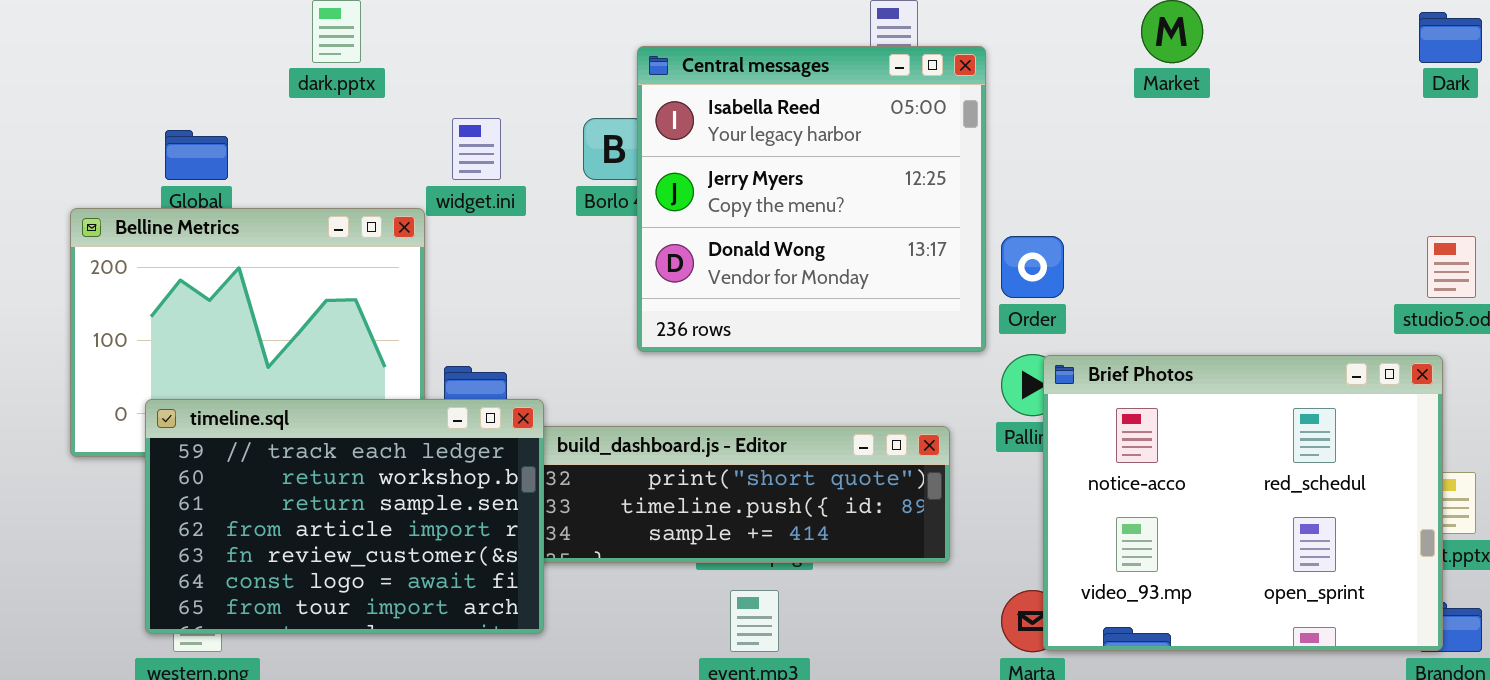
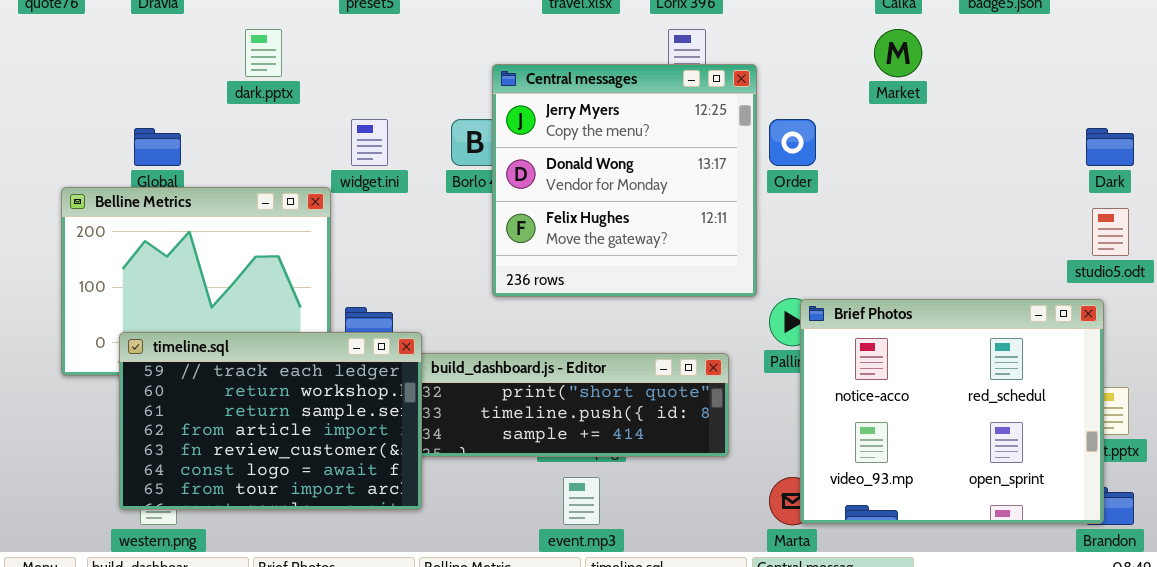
Dark: [1419,12,1482,63] -> [1086,128,1134,166], moved
Central messages: [637,46,986,352] -> [492,64,757,297], scrolled down 1 row
Order: [1001,236,1064,298] -> [769,119,816,166], moved

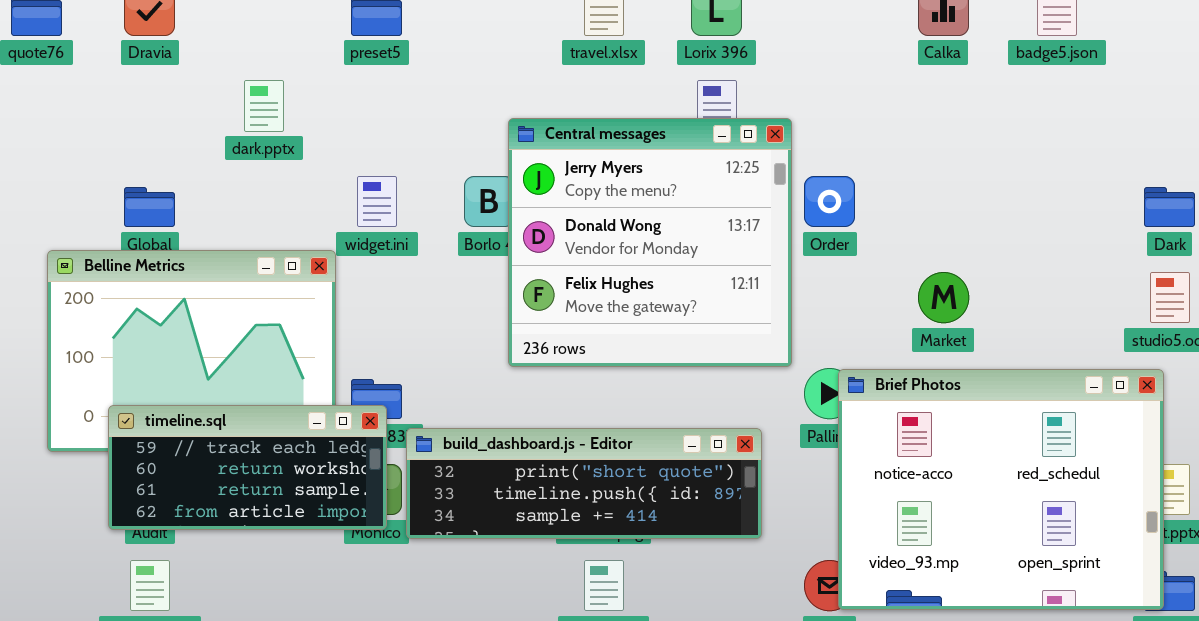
Market: [874,29,922,77] -> [918,272,969,323], moved
timeline.sql: [119,332,422,510] -> [108,405,387,530], resized

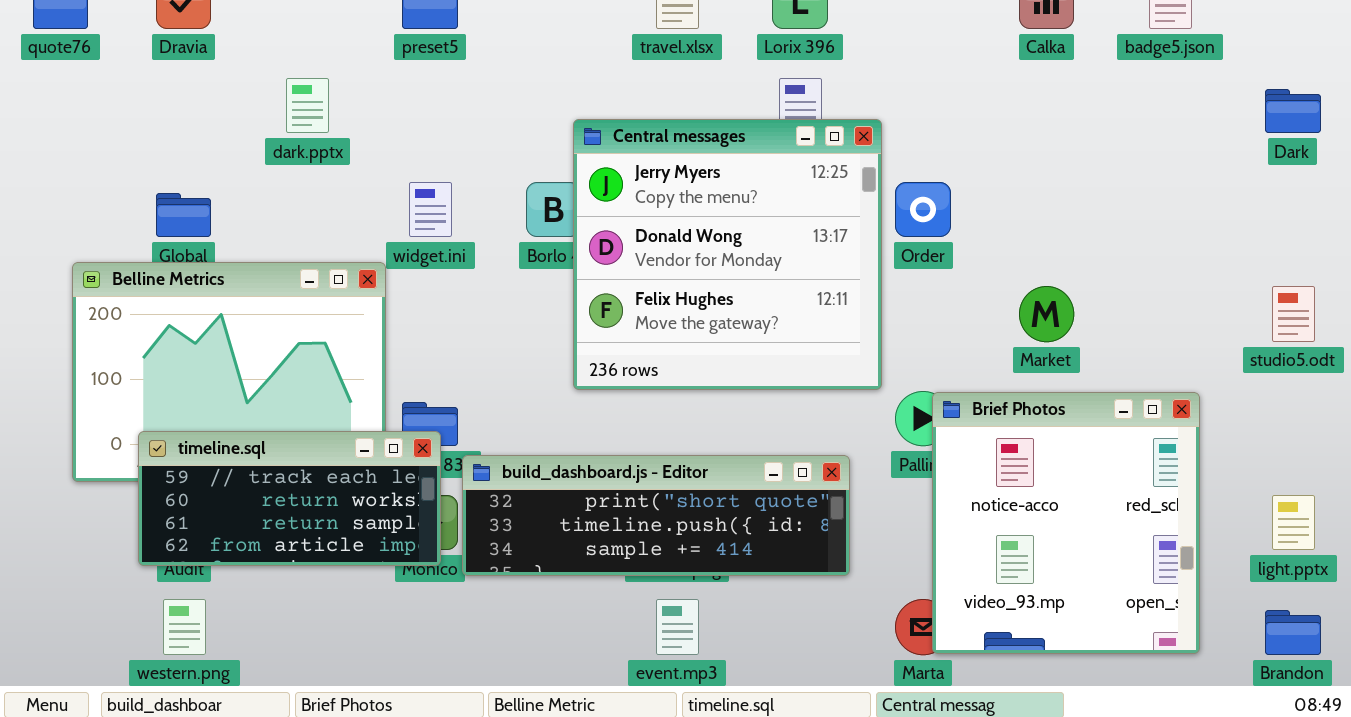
Dark: [1144,187,1195,227] -> [1265,89,1321,133], moved
Brief Photos: [838,369,1164,610] -> [932,392,1200,654], resized

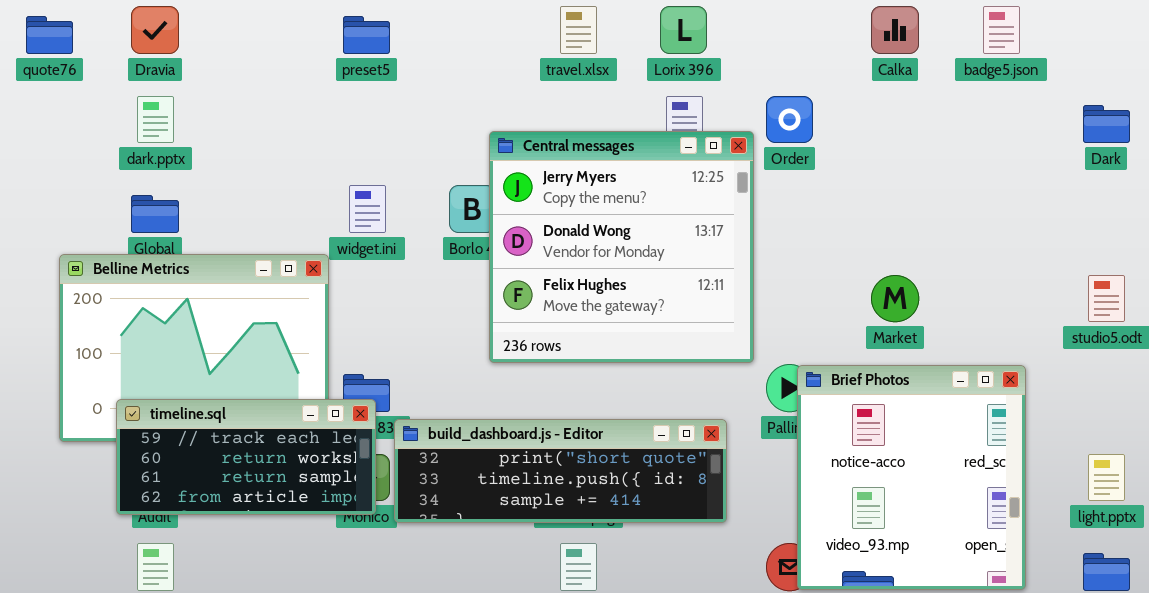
dark.pptx: [286,78,329,133] -> [137,96,174,143], moved
Order: [895,182,951,237] -> [766,96,813,143], moved

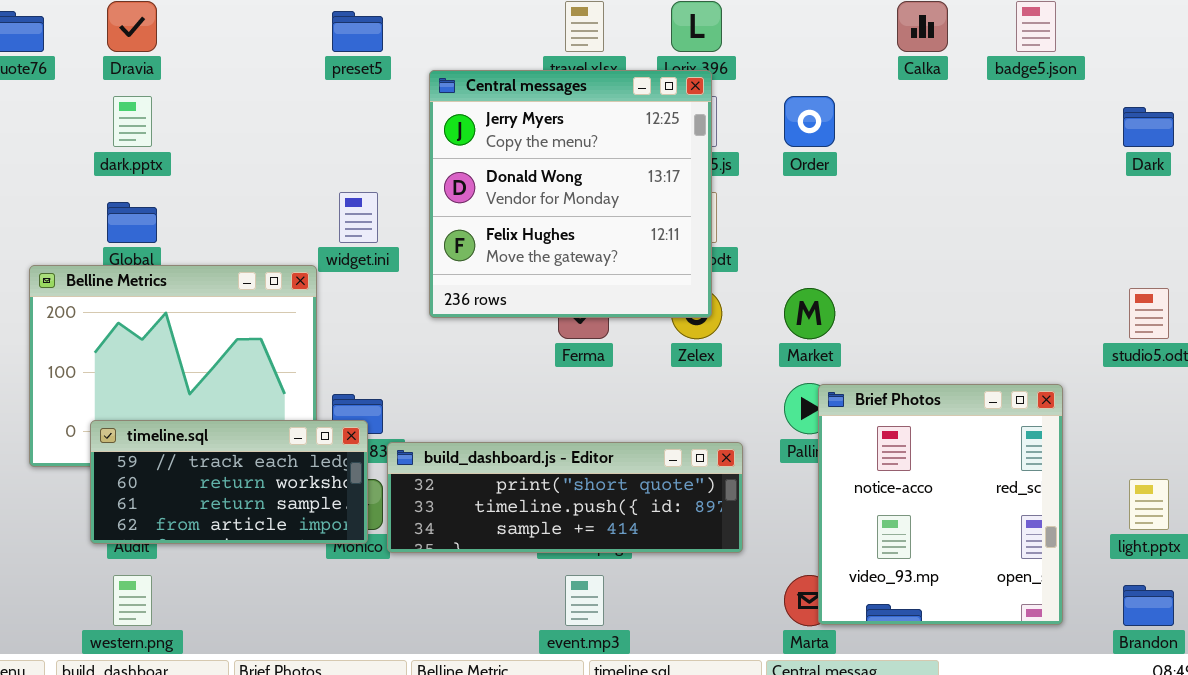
Central messages: [489,131,754,363] -> [429,70,712,318], moved
Market: [871,275,919,322] -> [784,288,835,339], moved

